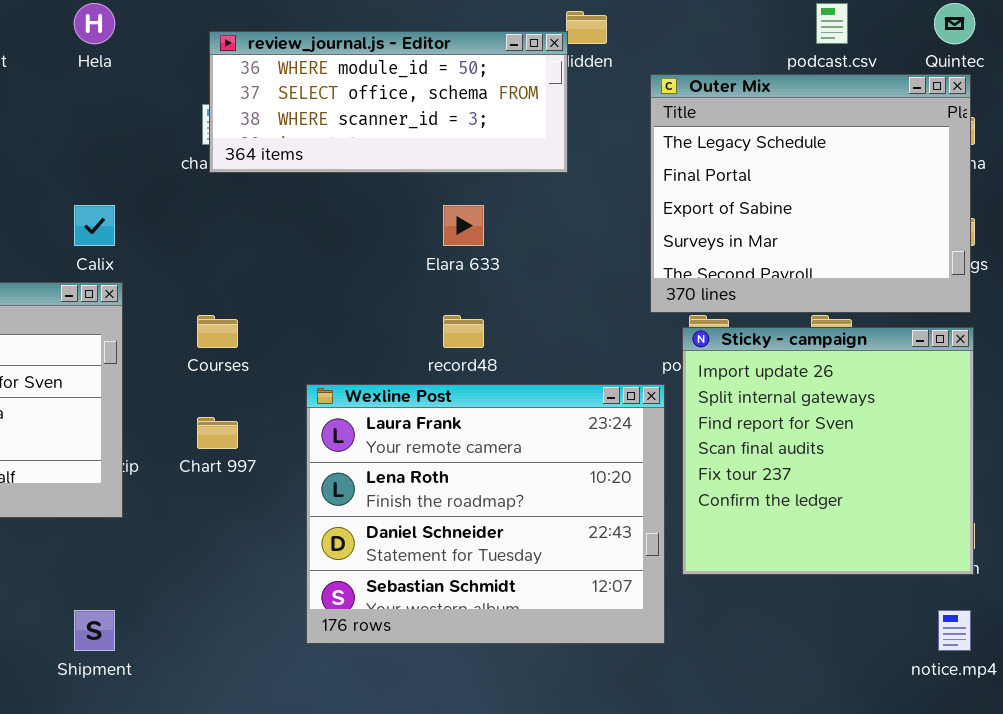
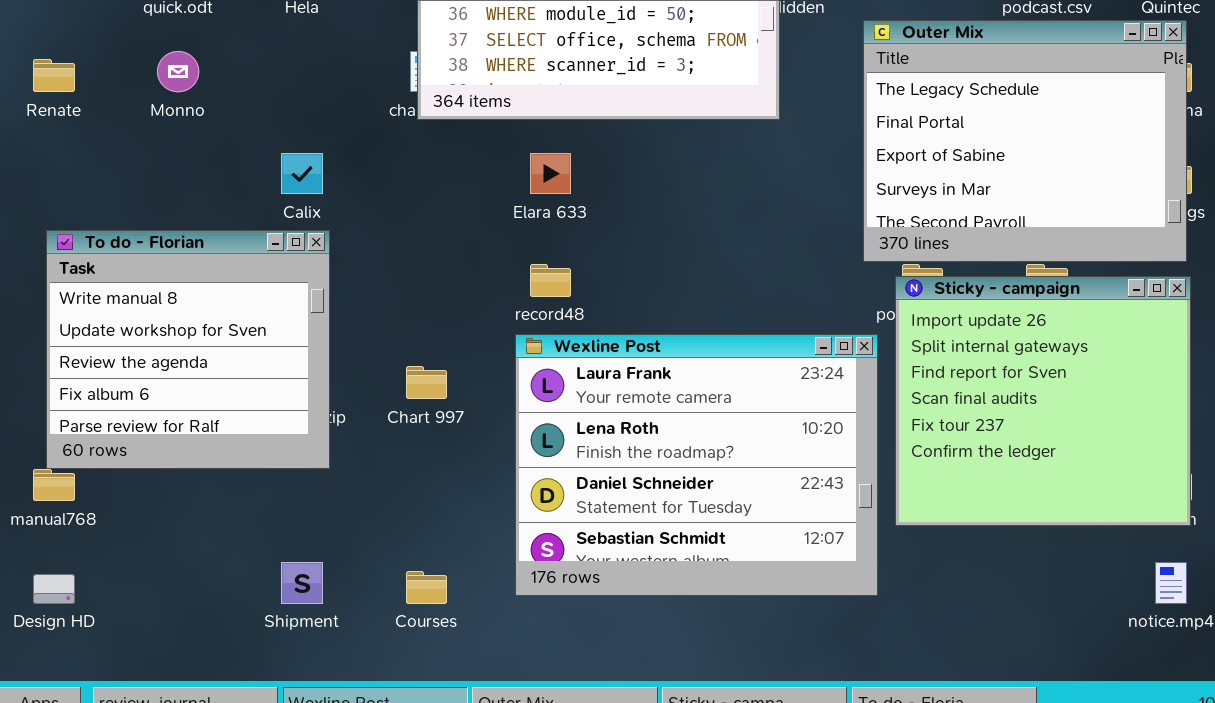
Elara 633: [443,205,484,246] -> [530,153,571,194], moved
Courses: [197,315,238,348] -> [406,571,447,604], moved
record48: [443,315,484,348] -> [530,264,571,297], moved

